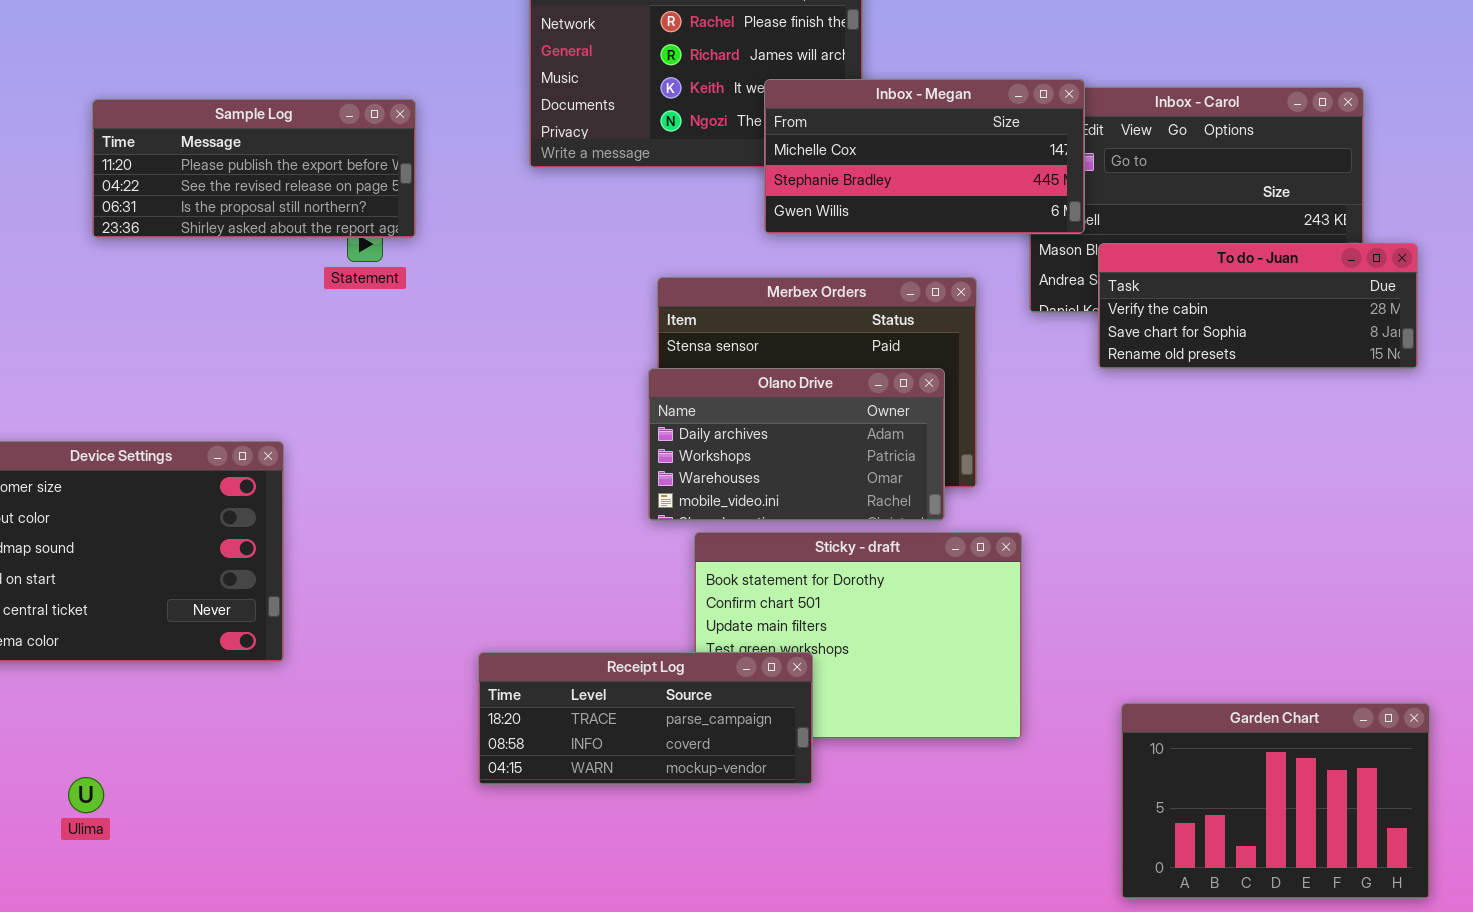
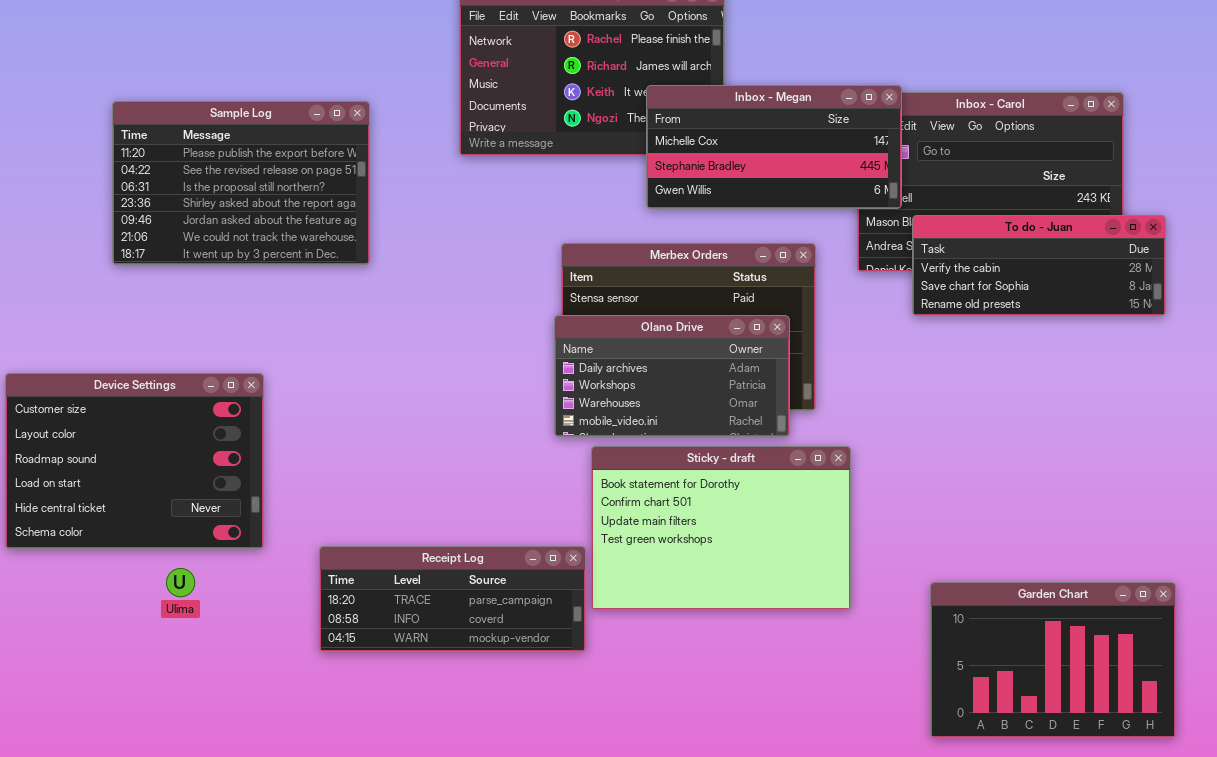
Sample Log: [92,99,416,238] -> [112,101,370,265], resized
Receipt Log: [478,652,813,785] -> [319,546,586,652], moved
Ulima: [68,777,104,813] -> [166,568,195,597], moved

